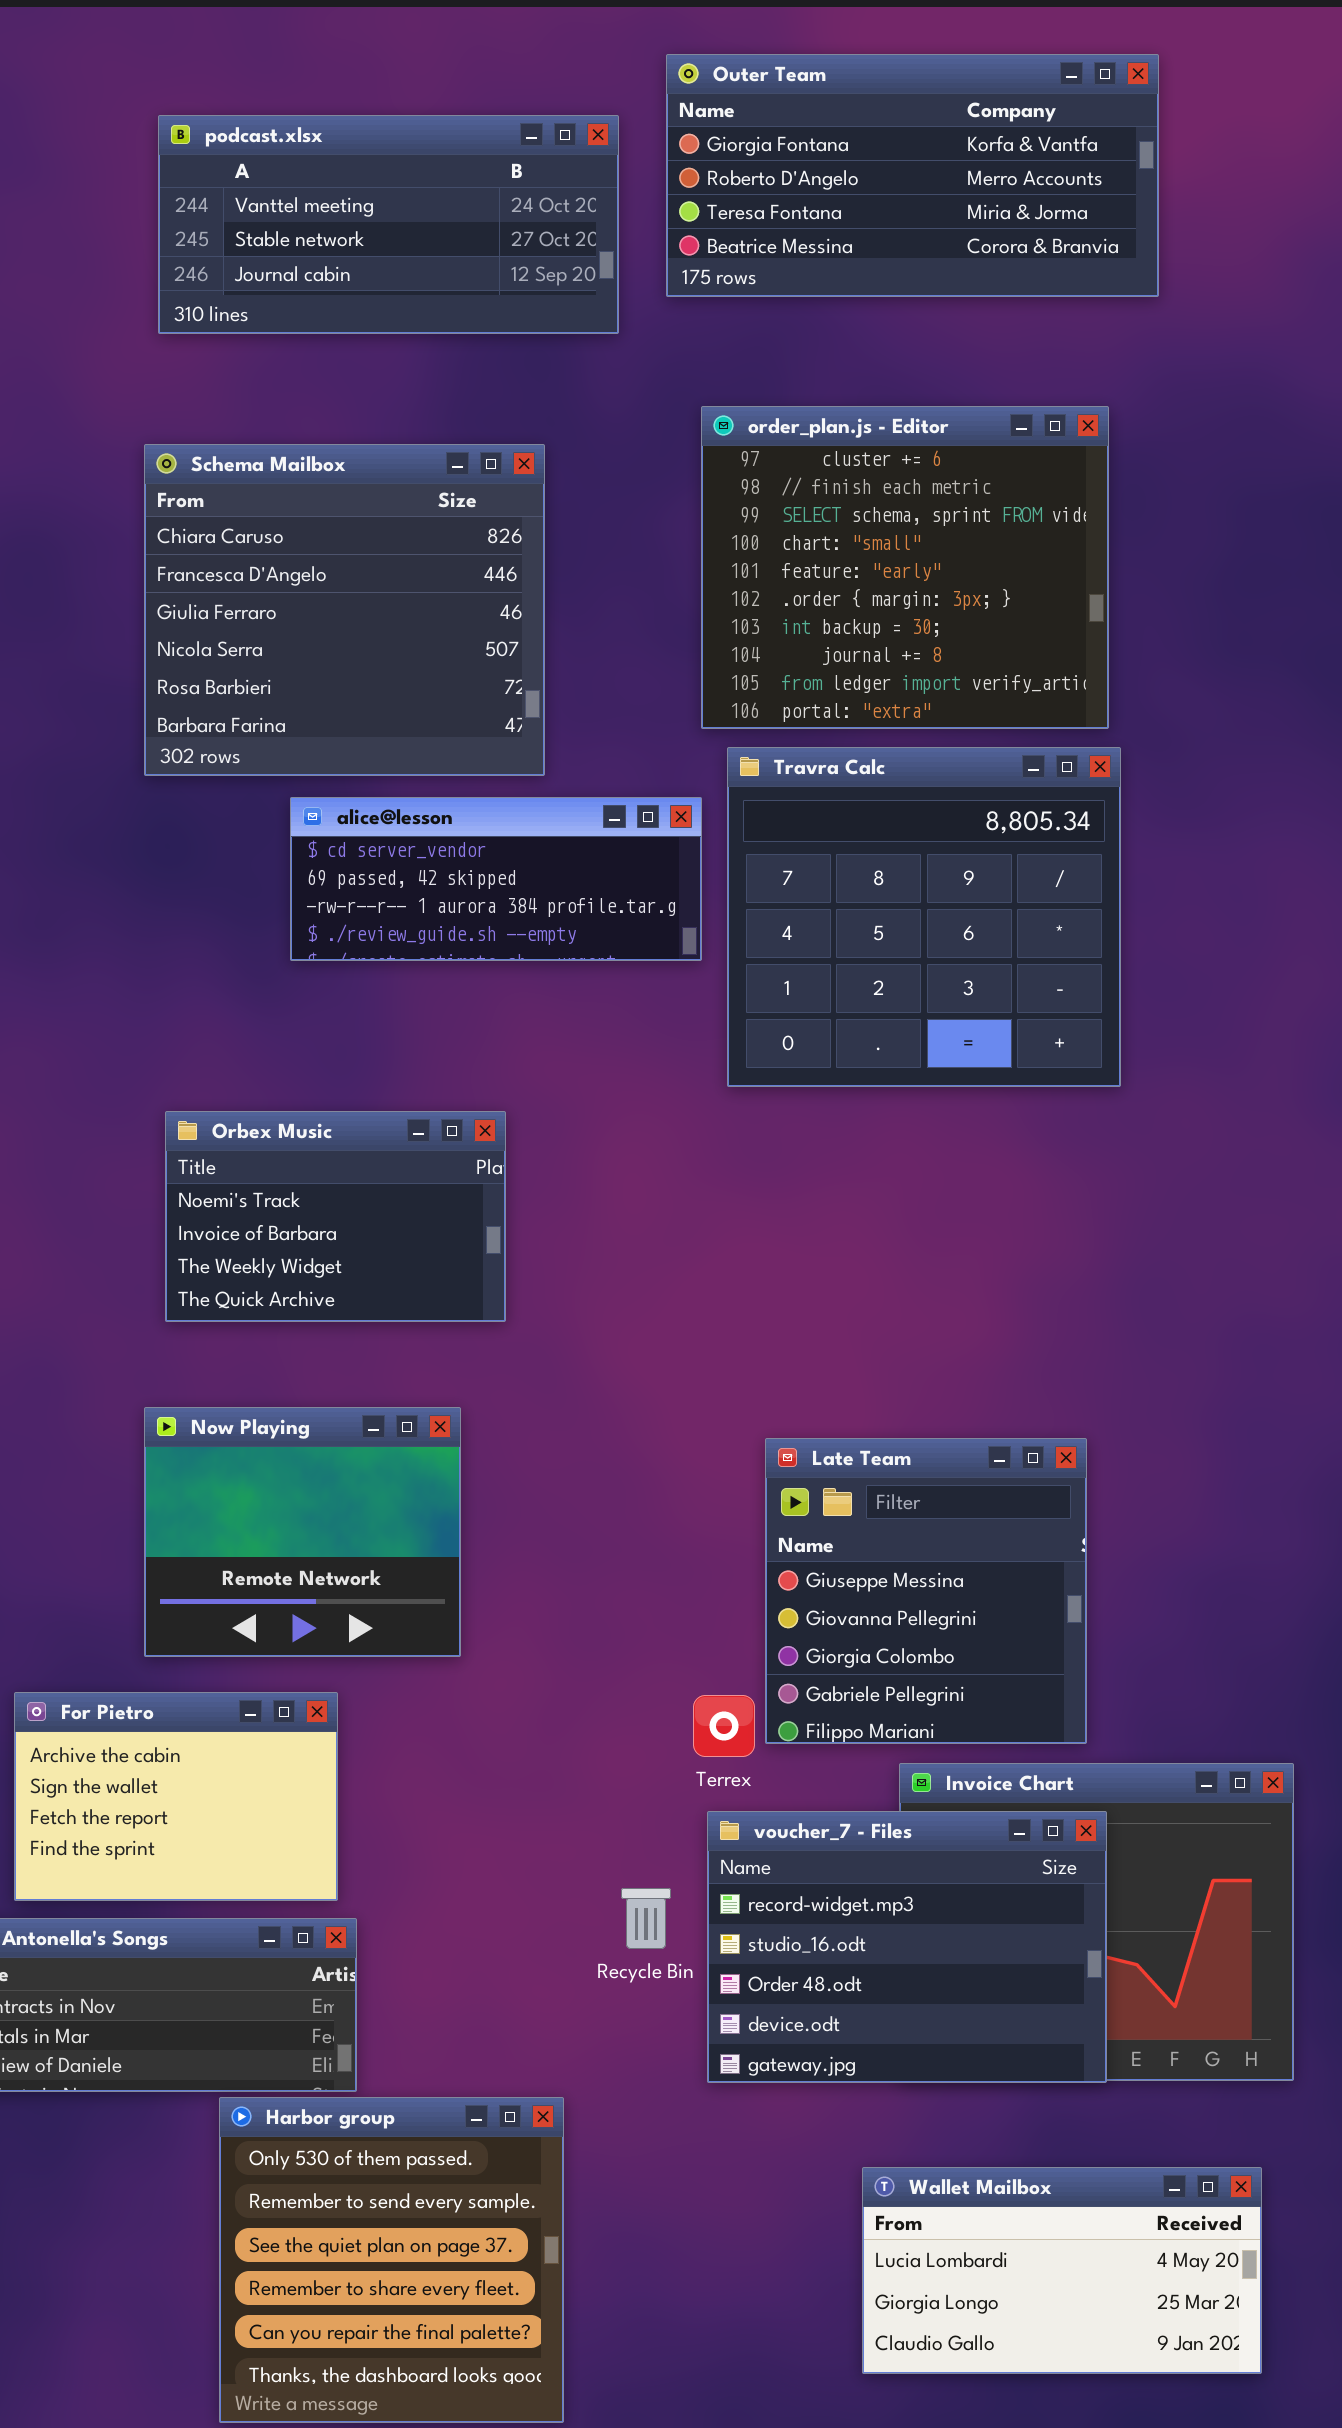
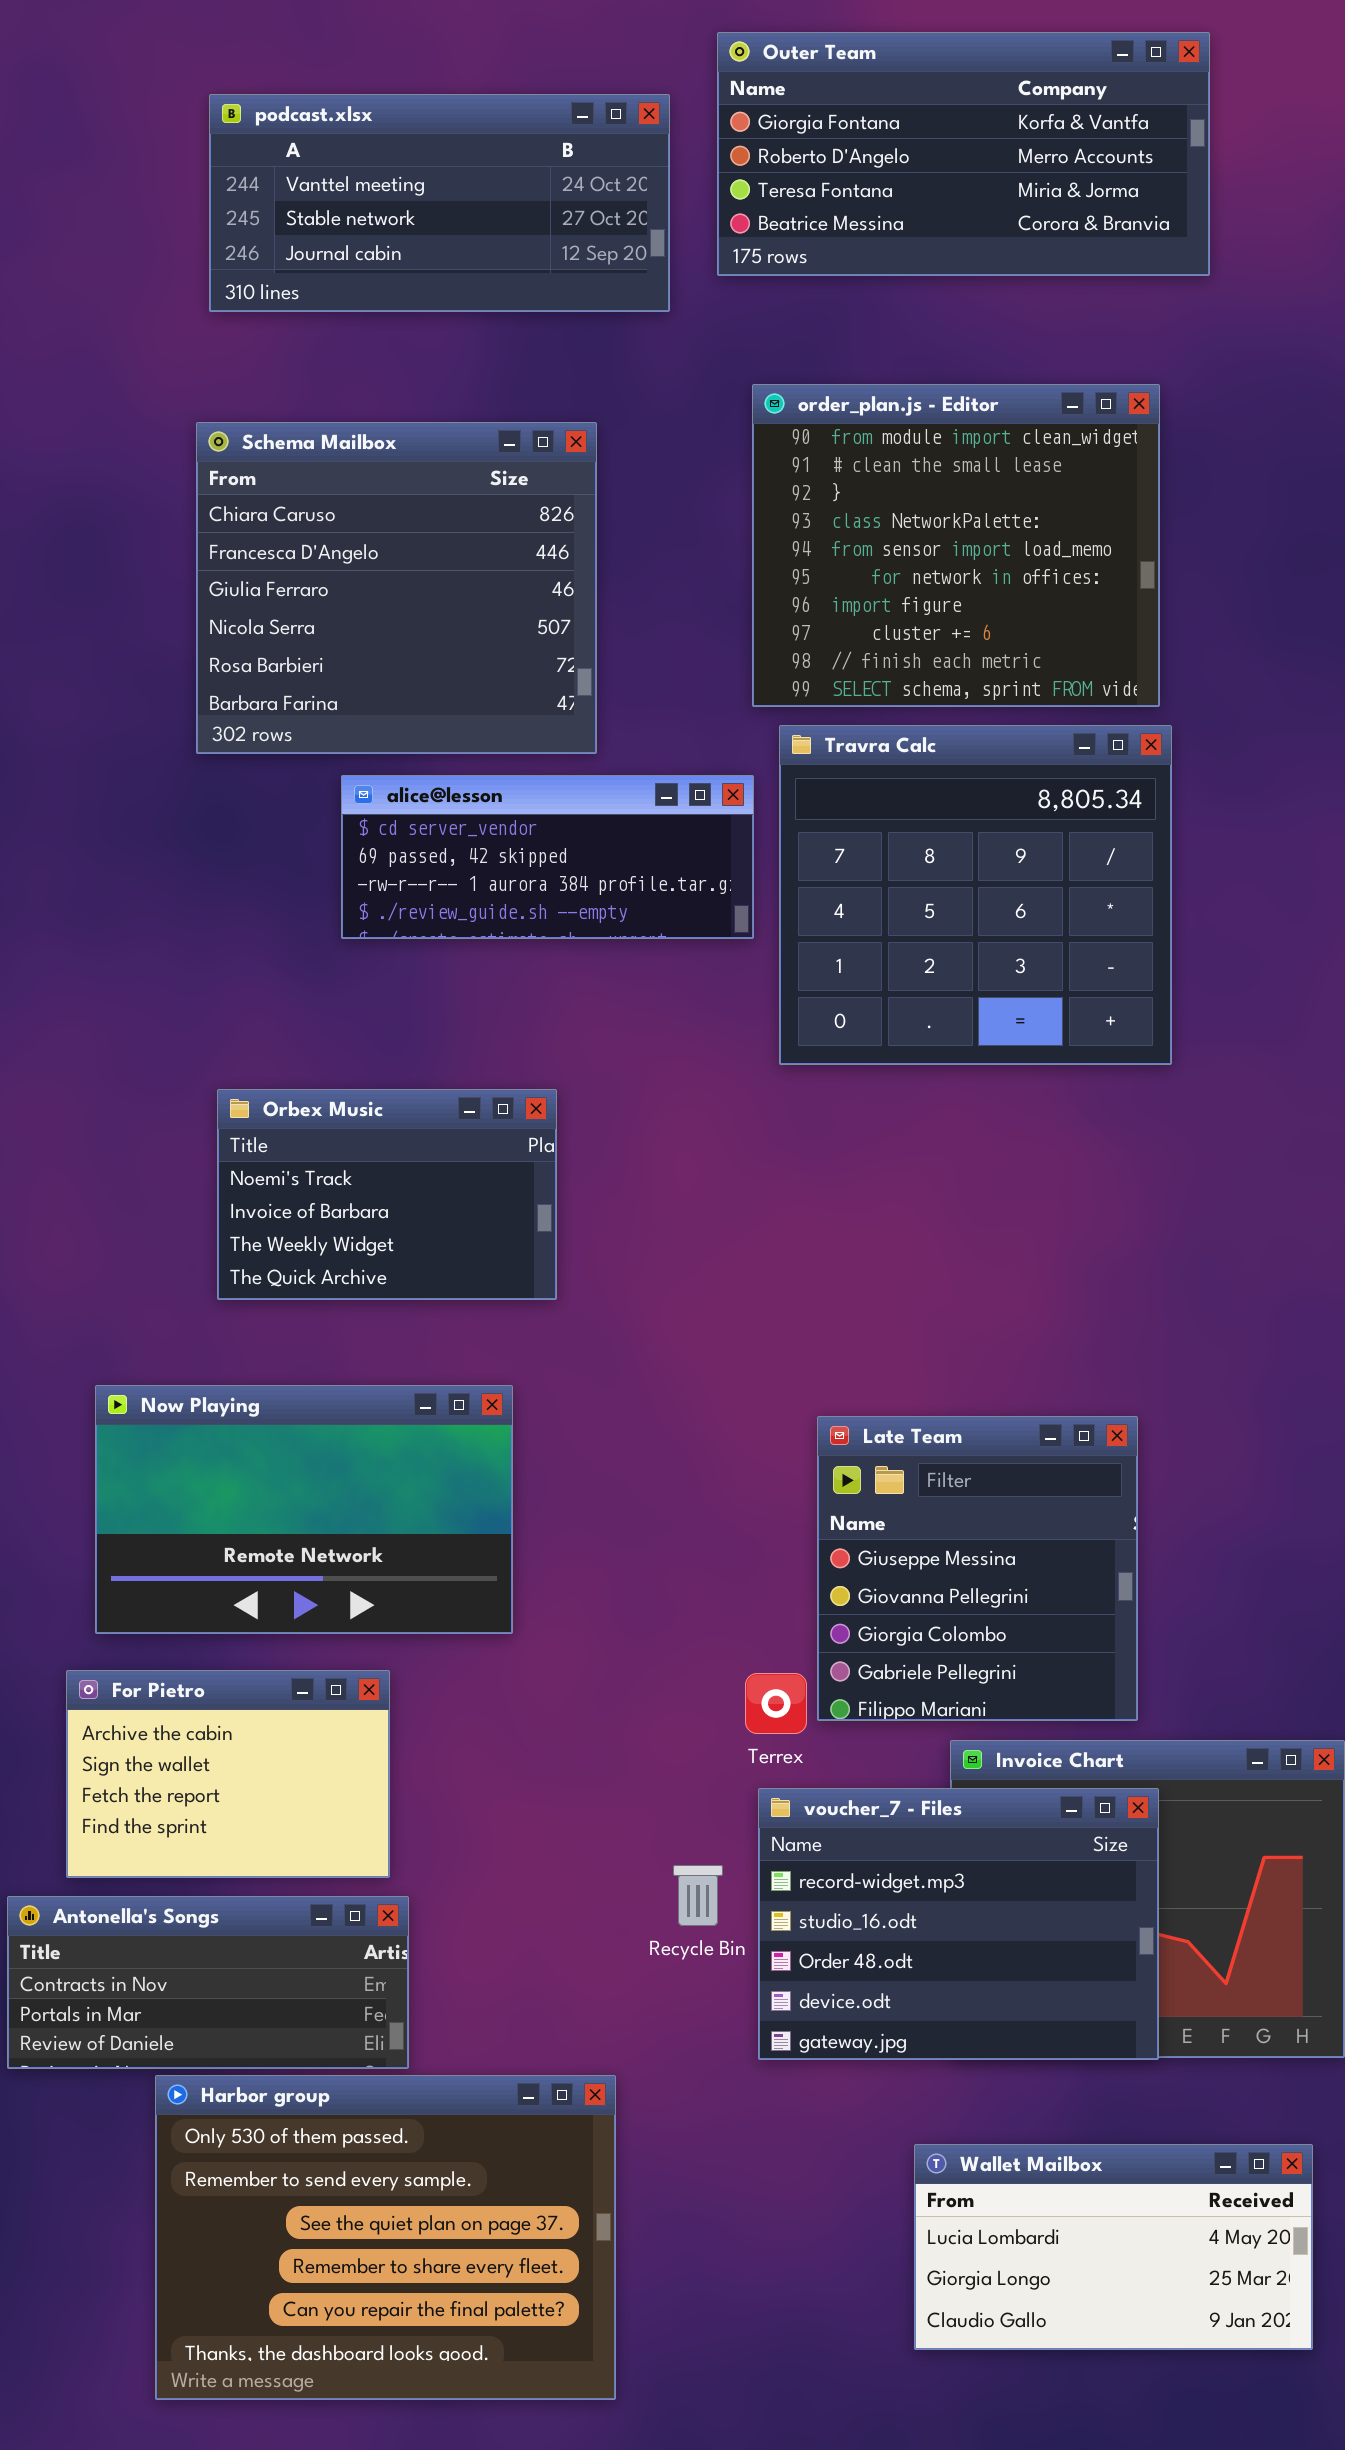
order_plan.js - Editor: [701,406,1109,729] -> [752,384,1160,707], scrolled up 7 rows
Now Playing: [144,1407,461,1657] -> [95,1385,513,1634], resized
Harbor group: [219,2097,564,2423] -> [155,2075,616,2400], resized

